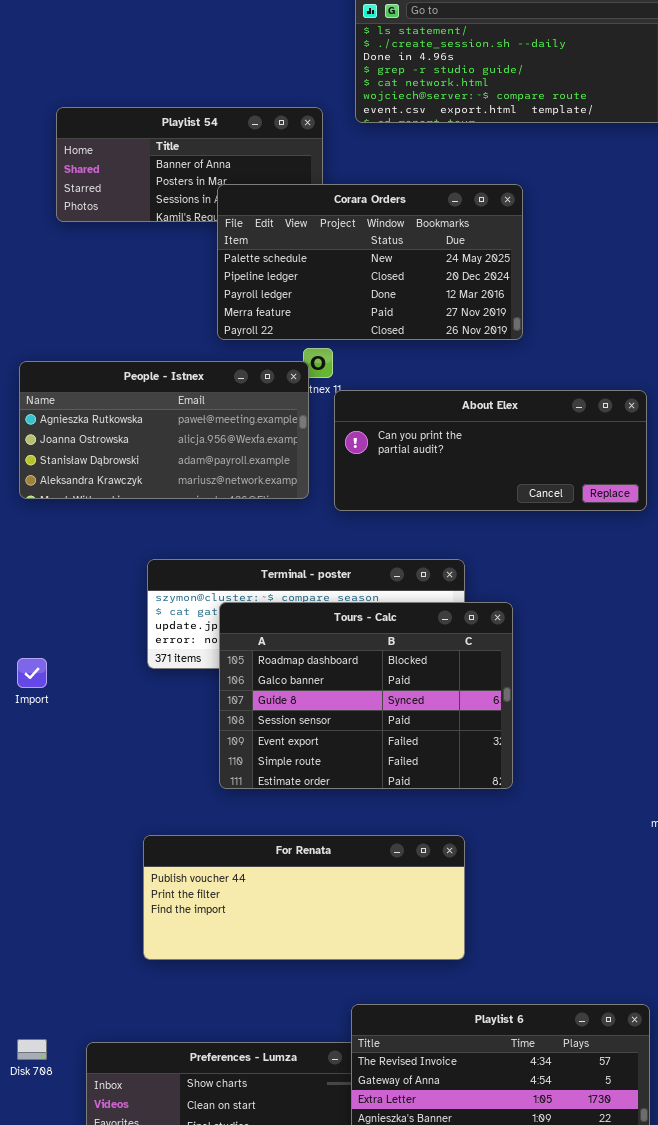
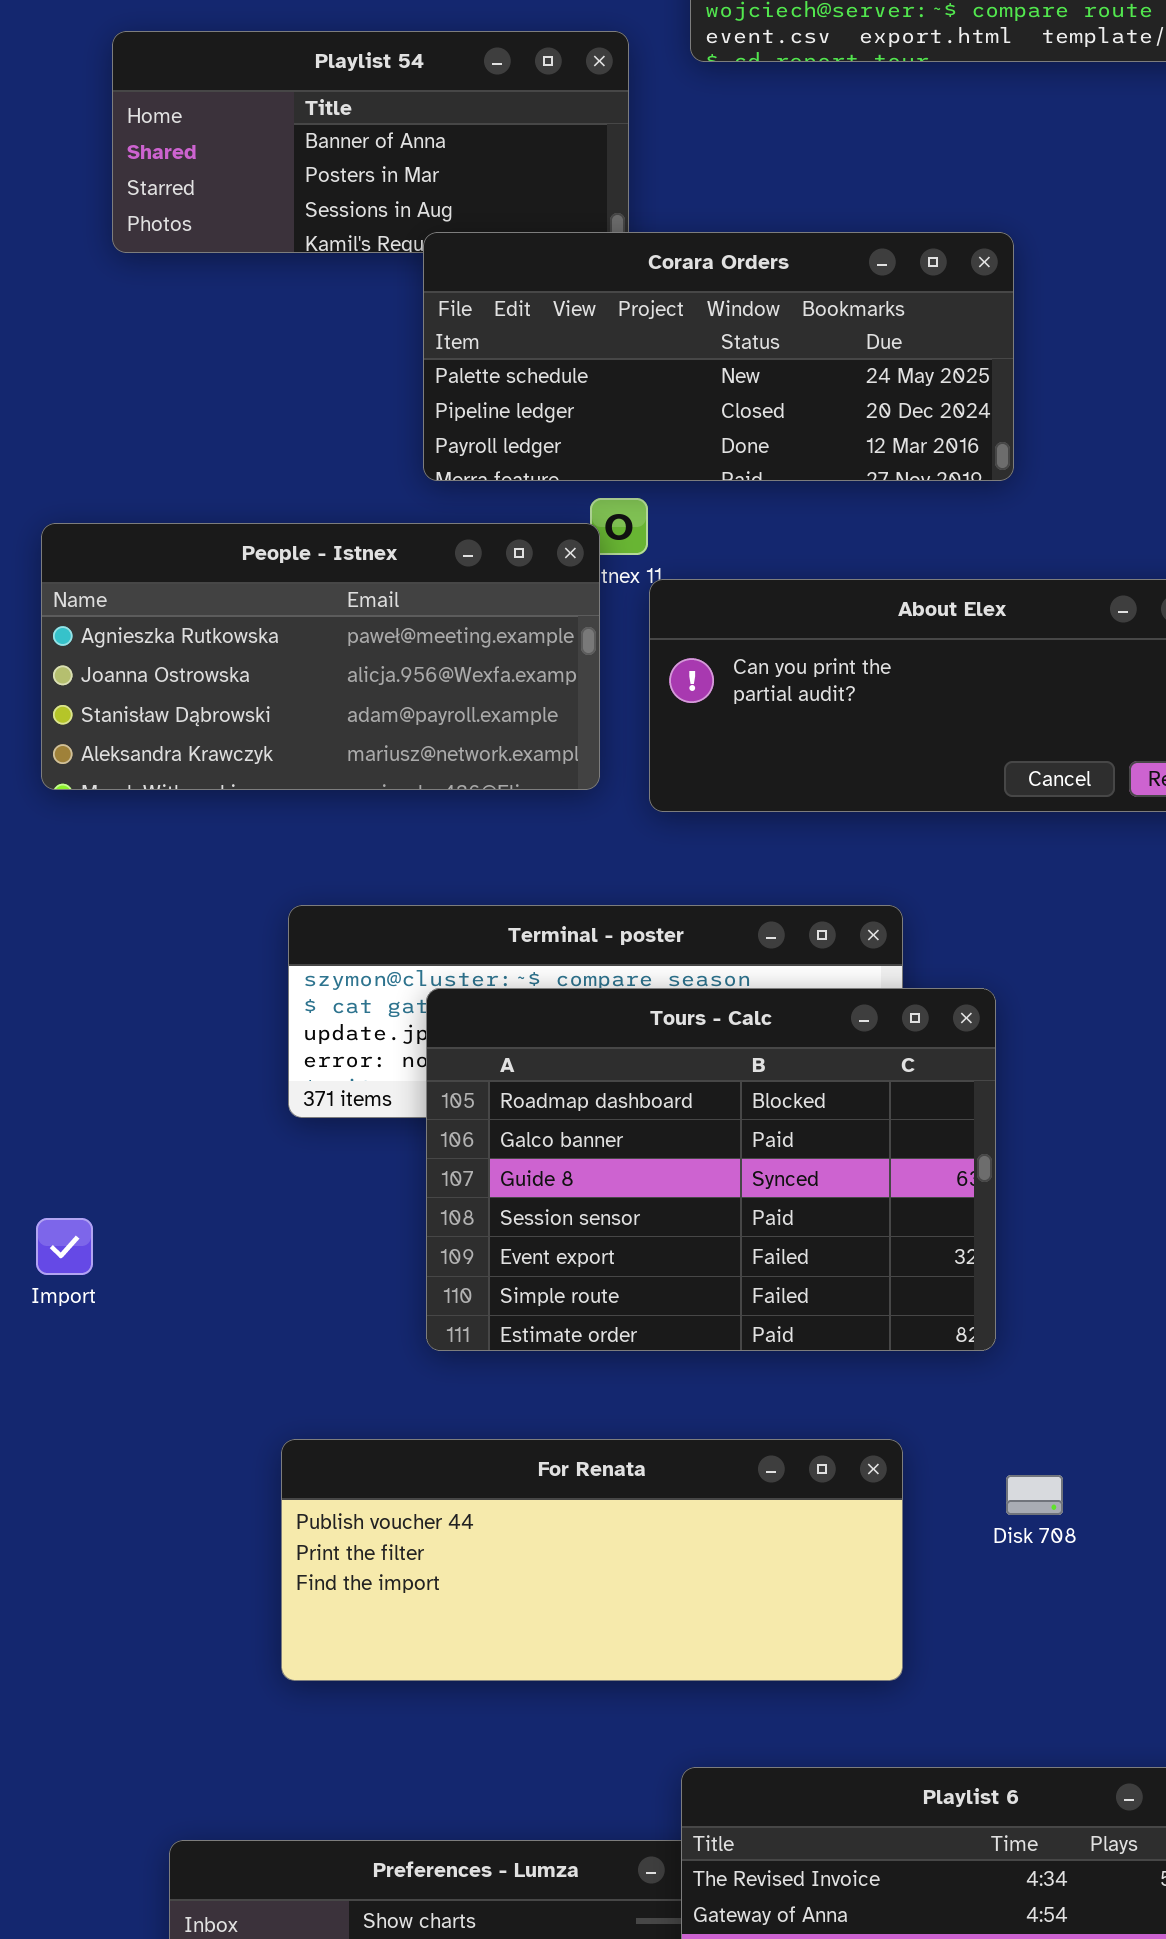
Corara Orders: [217,184,523,340] -> [423,232,1014,481], resized
Import: [17,658,47,688] -> [36,1218,93,1275], moved
Disk 708: [17,1039,47,1060] -> [1006,1475,1063,1515], moved

